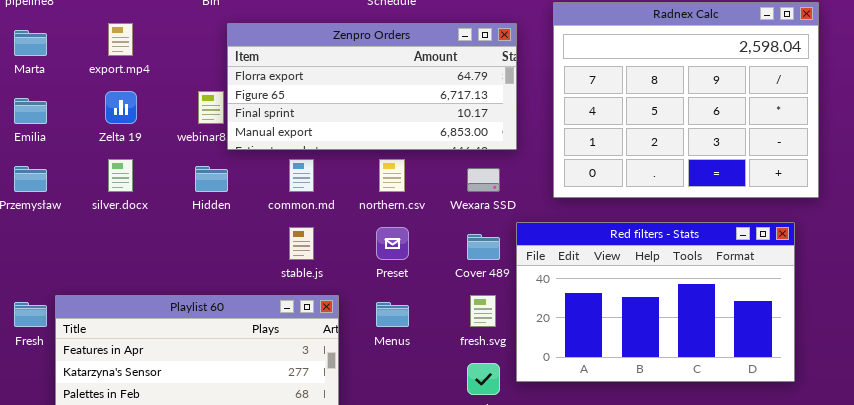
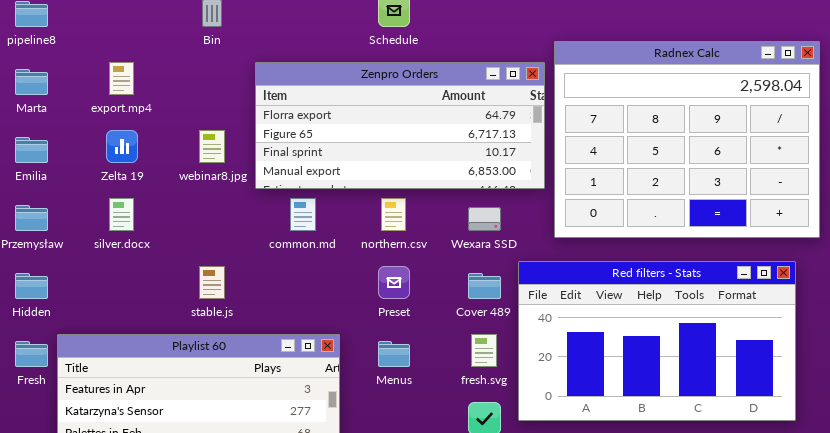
Zenpro Orders: [227,23,517,150] -> [255,62,545,189], moved
Hidden: [195,166,228,192] -> [15,273,48,299], moved
stable.js: [289,227,314,260] -> [199,266,225,299], moved

